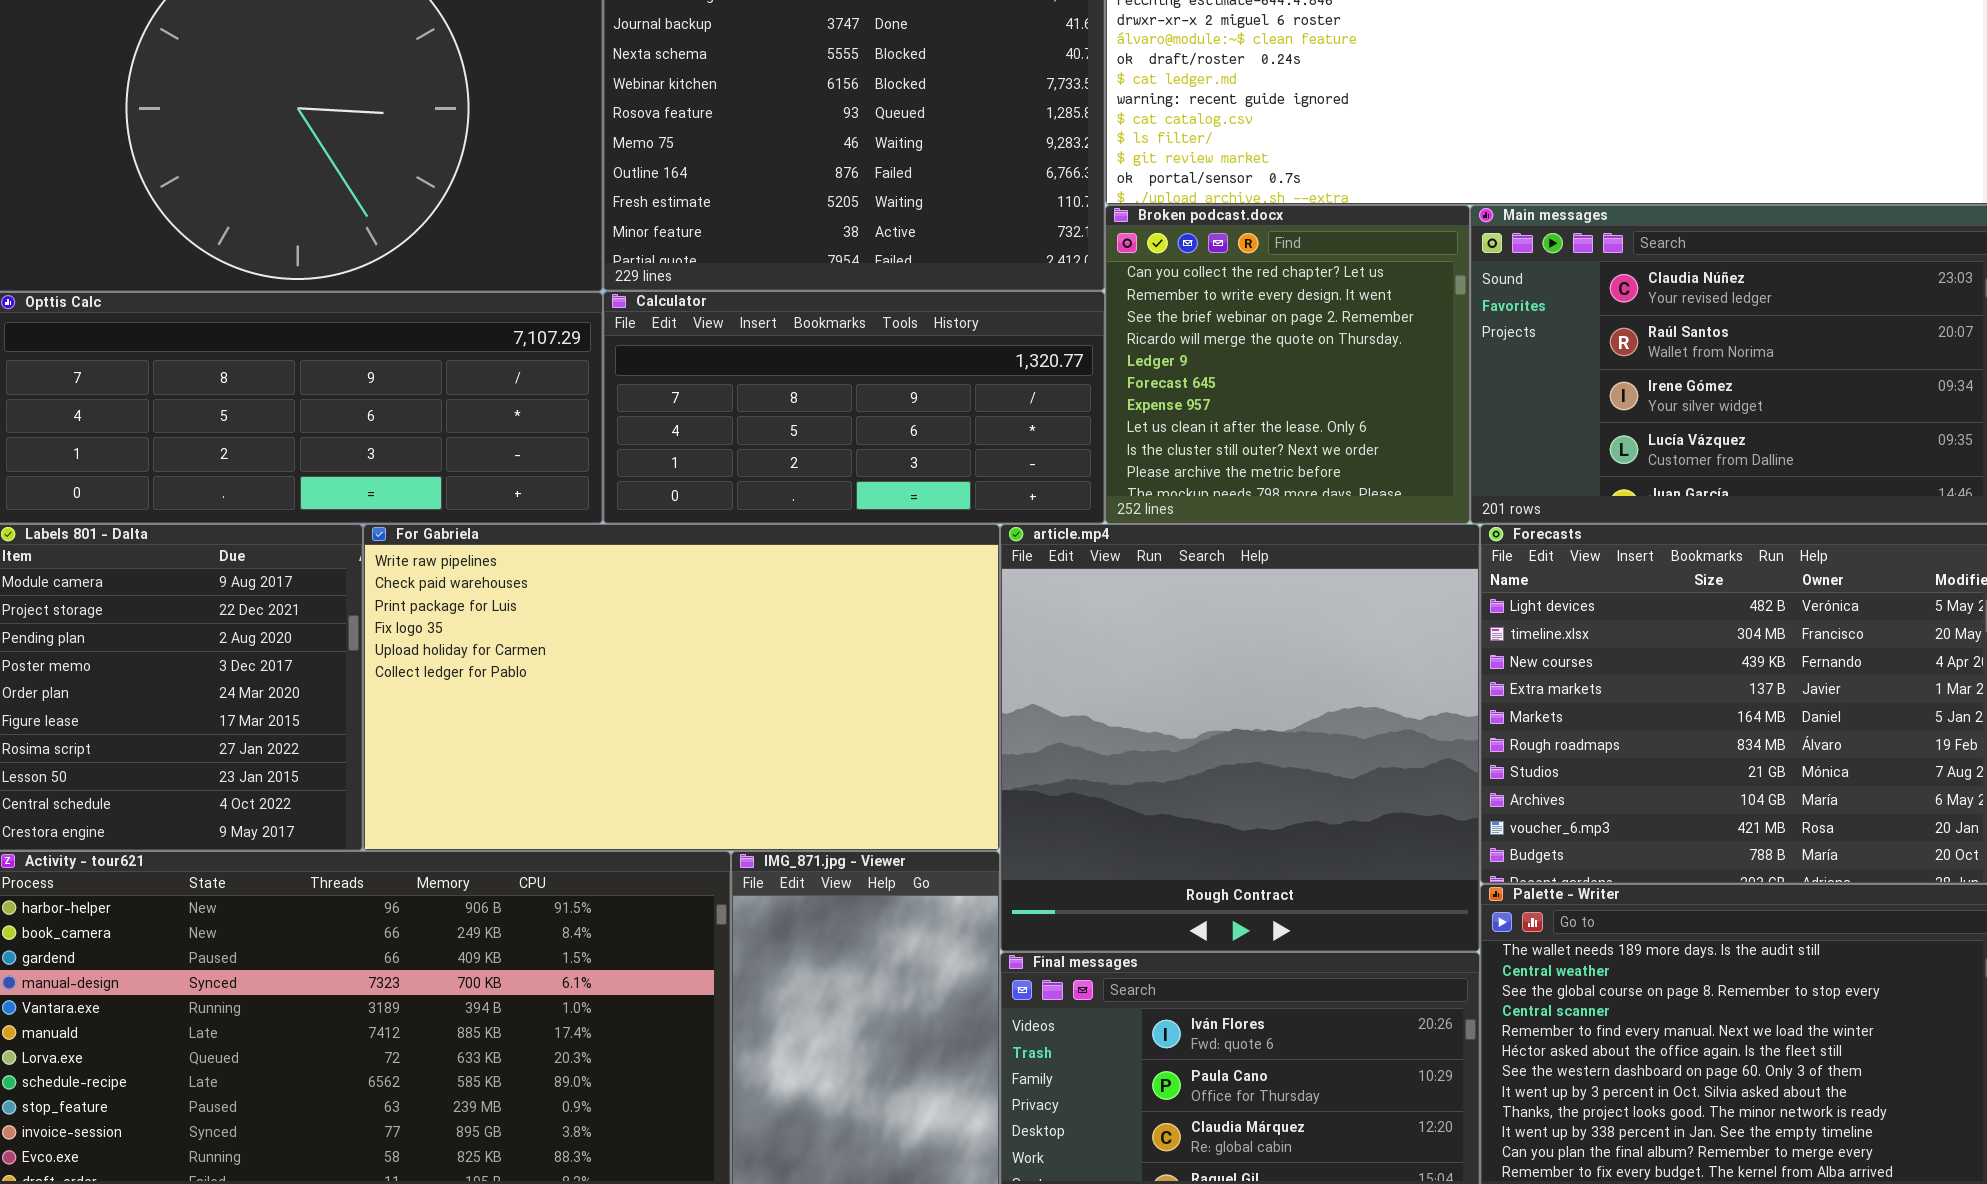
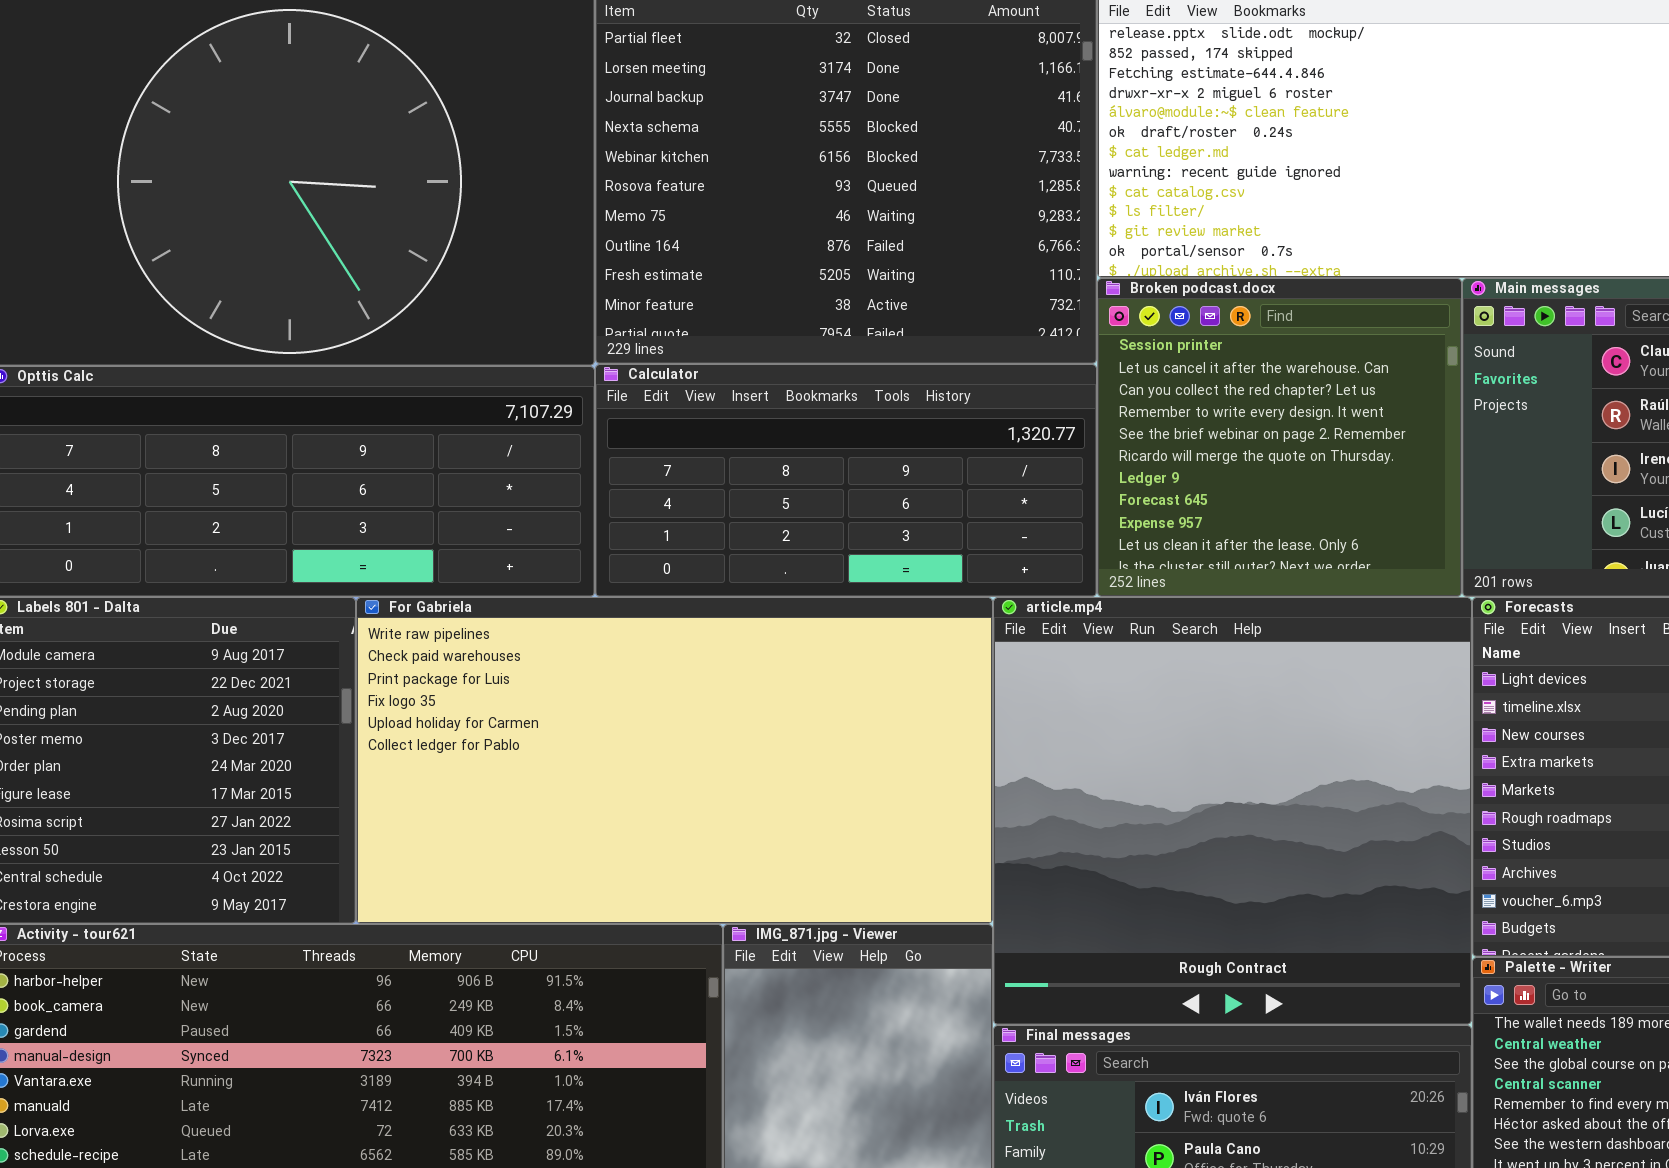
Broken podcast.docx: [1105,205,1470,524] -> [1097,278,1462,597], scrolled up 2 rows

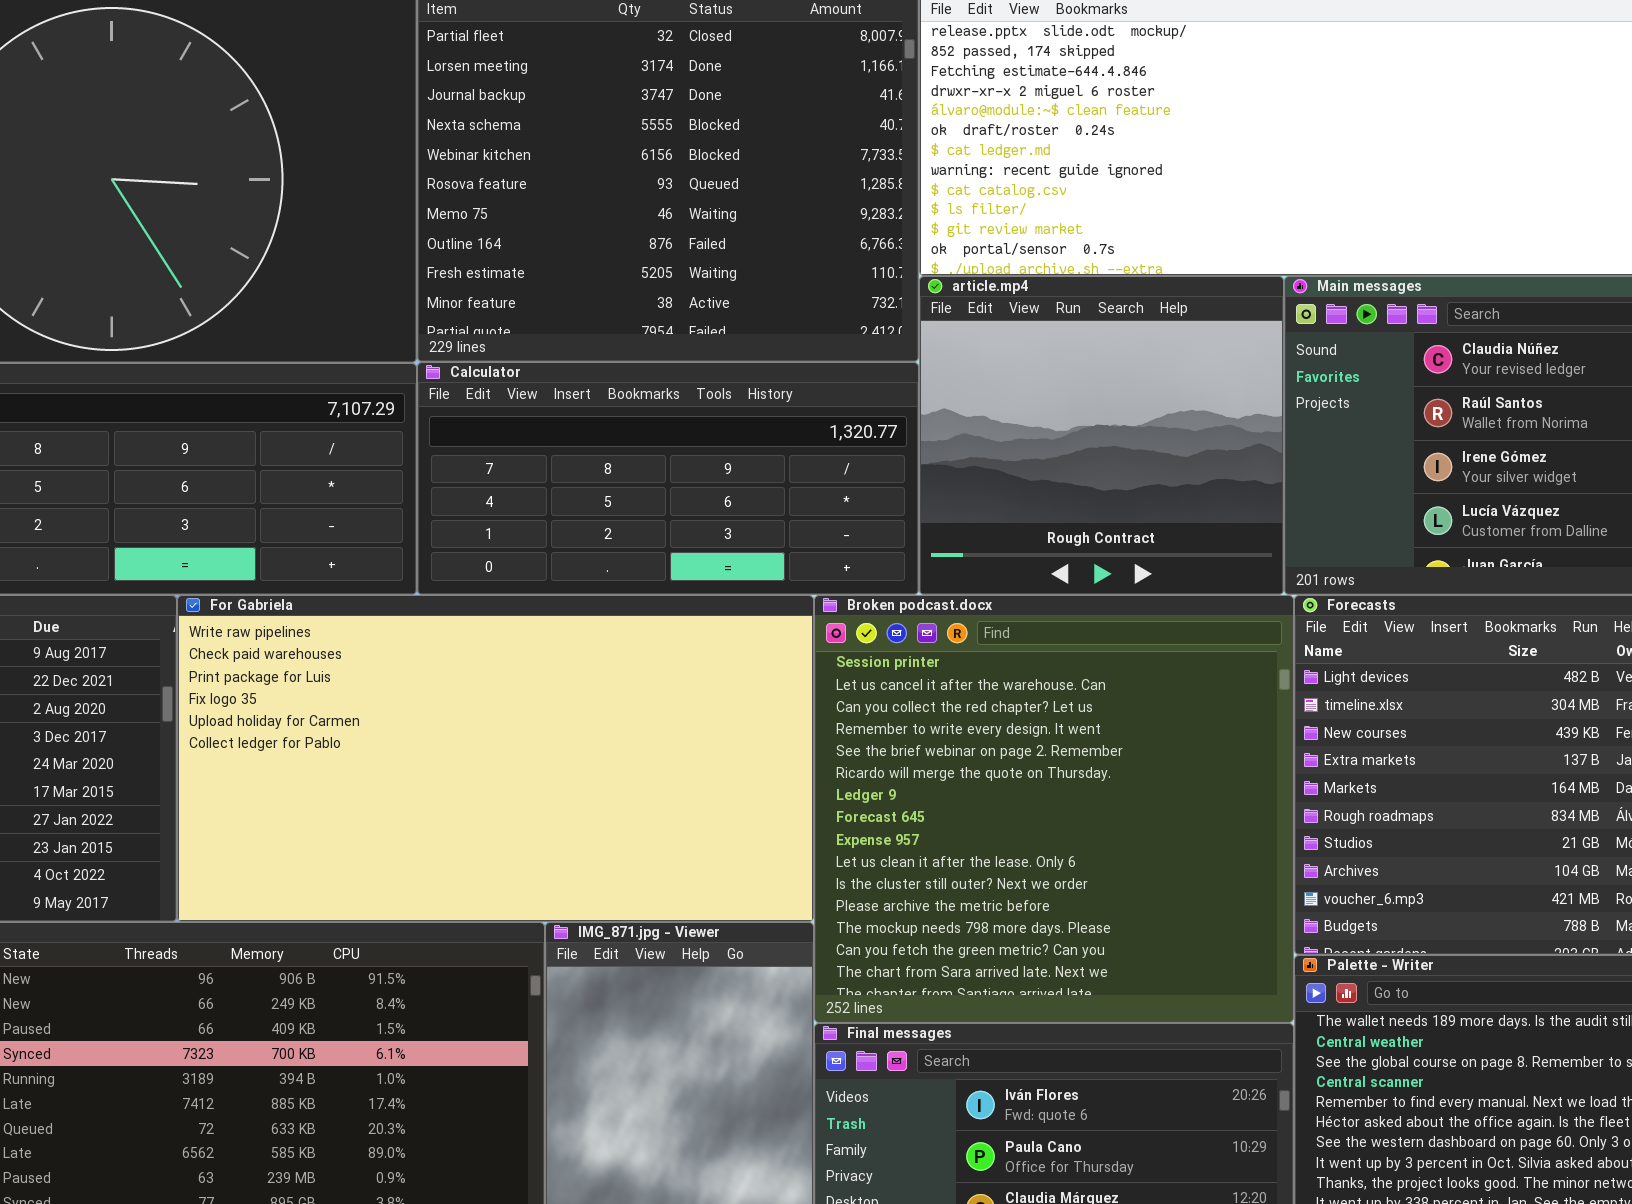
Broken podcast.docx: [1097,278,1462,597] -> [814,595,1294,1023], moved, resized
article.mp4: [993,597,1472,1025] -> [919,276,1284,595], moved, resized

